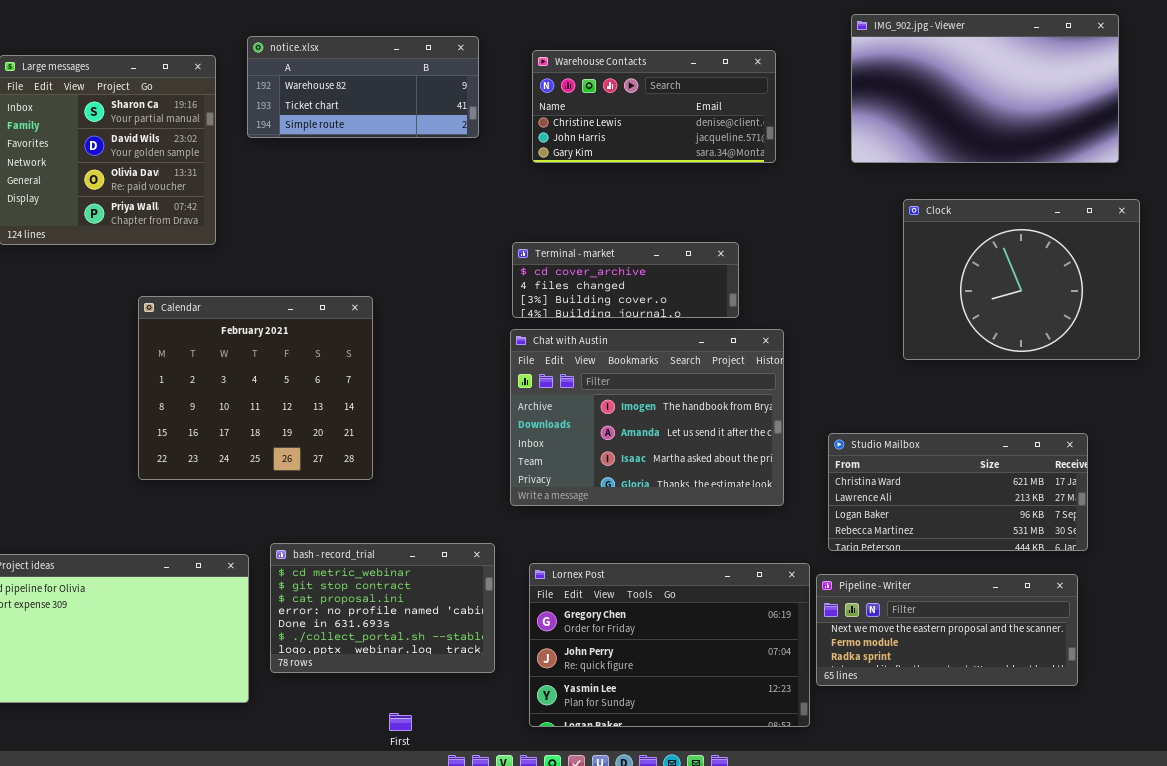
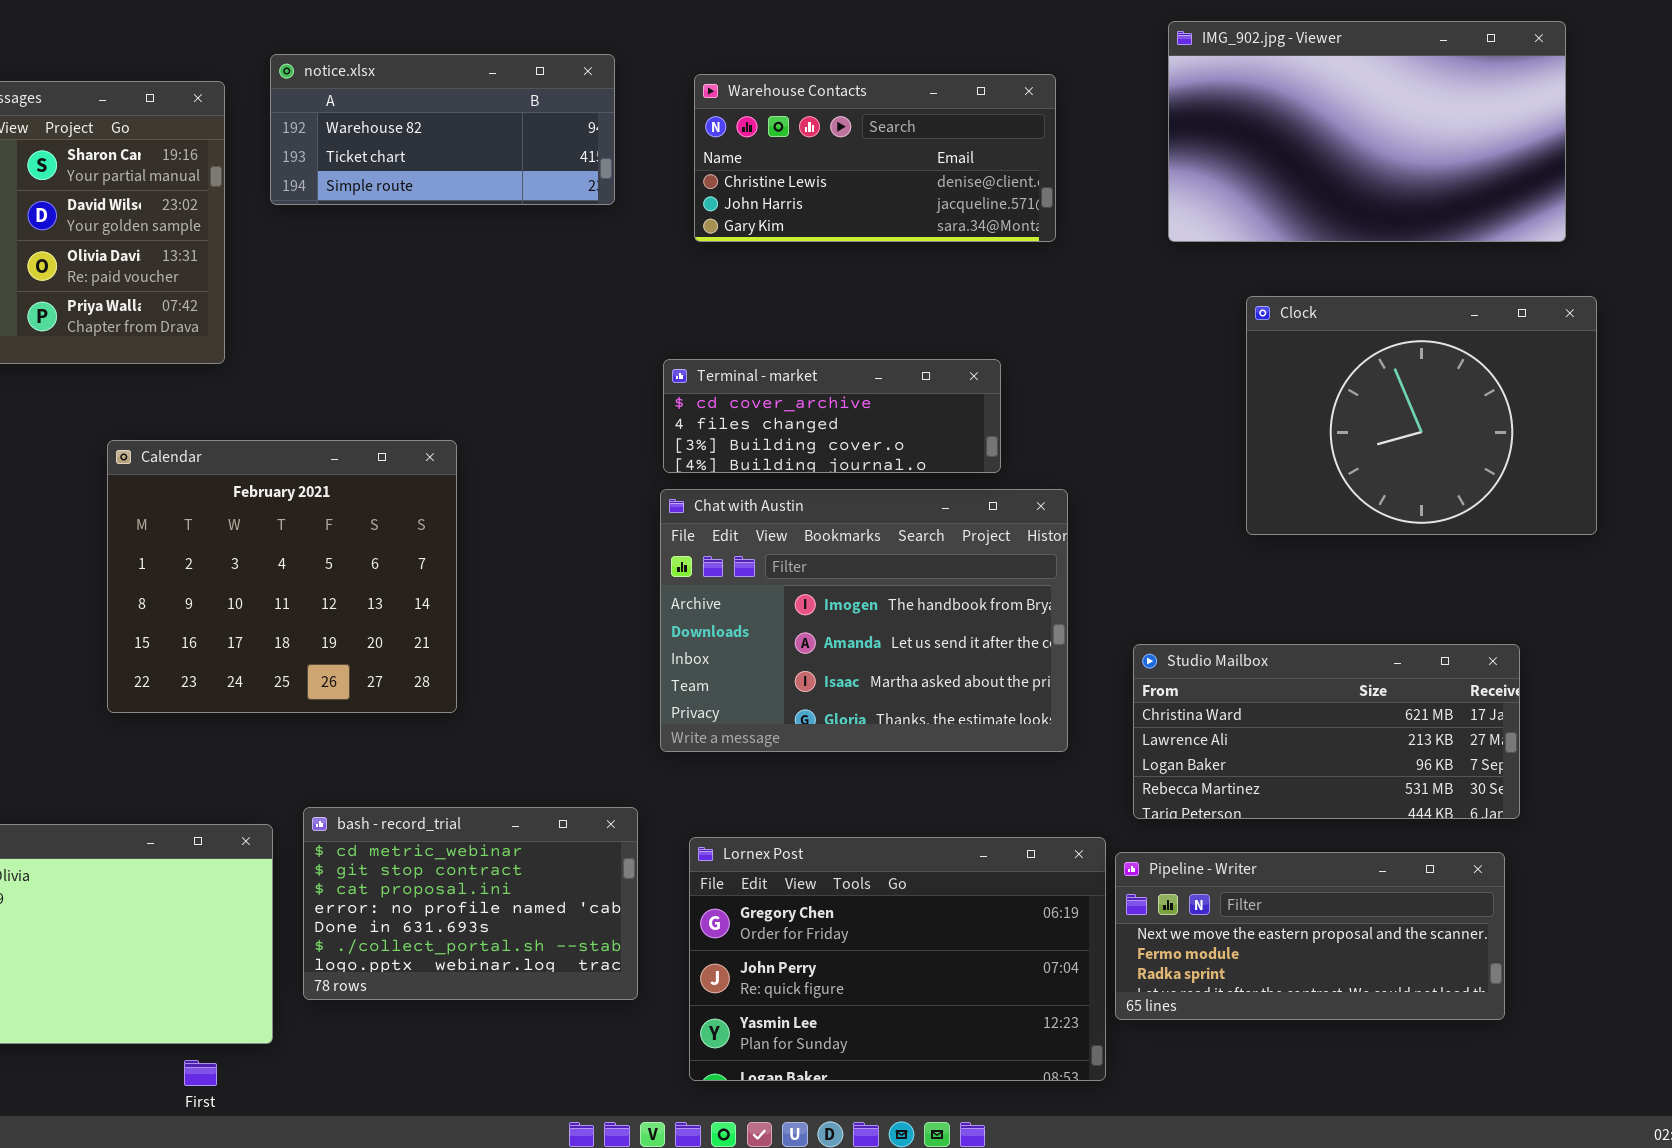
First: [389,713,412,731] -> [184,1060,217,1086], moved

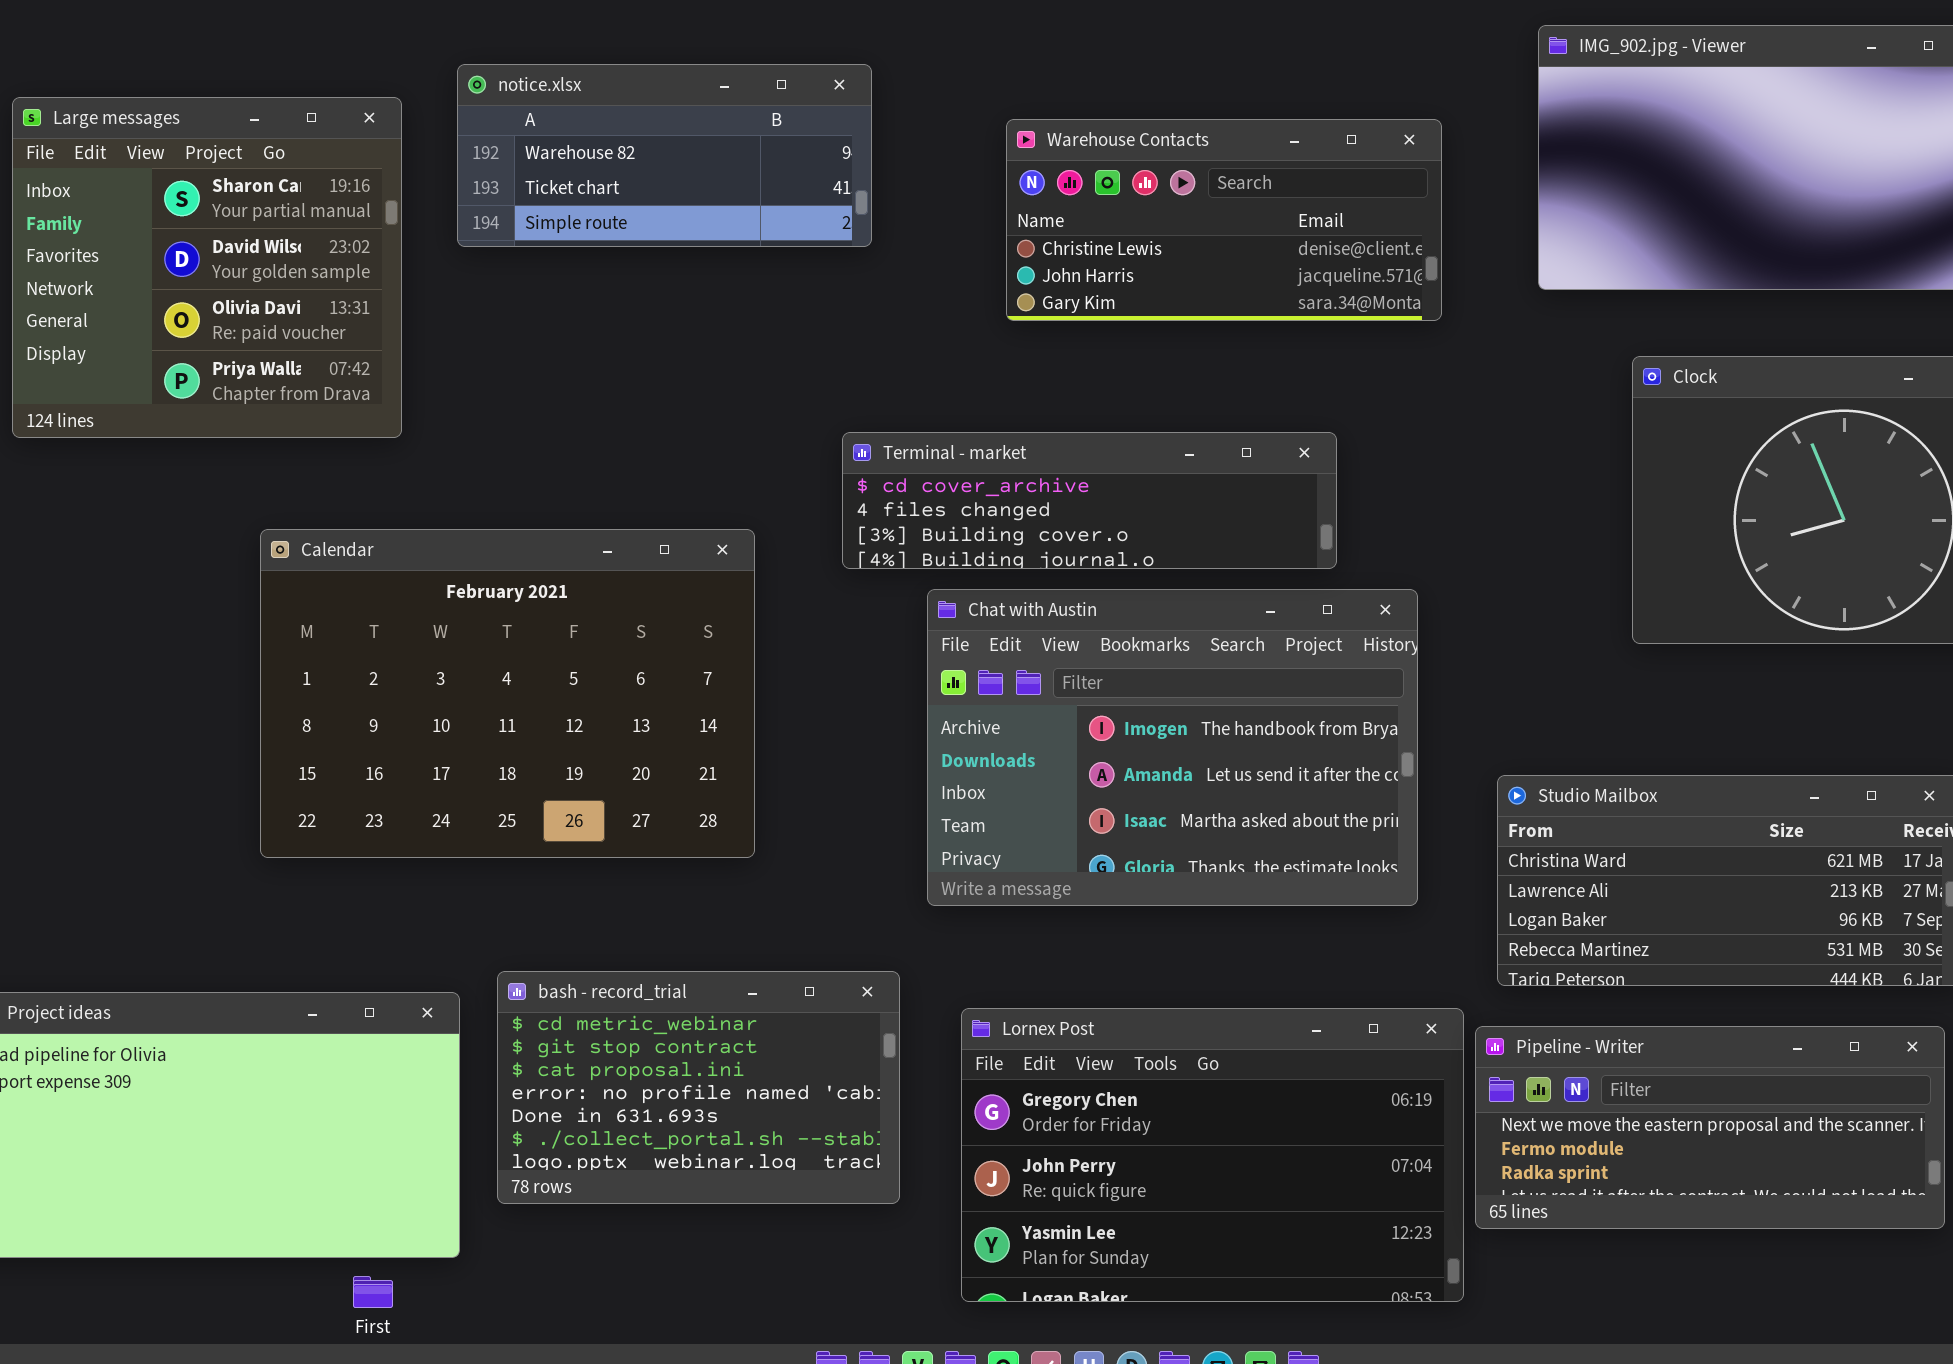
Warehouse Contacts: [694,74,1056,242] -> [1006,119,1442,321], moved
Terminal - market: [663,359,1001,473] -> [842,432,1337,569], resized
Calendar: [107,440,457,713] -> [260,529,755,858], resized

